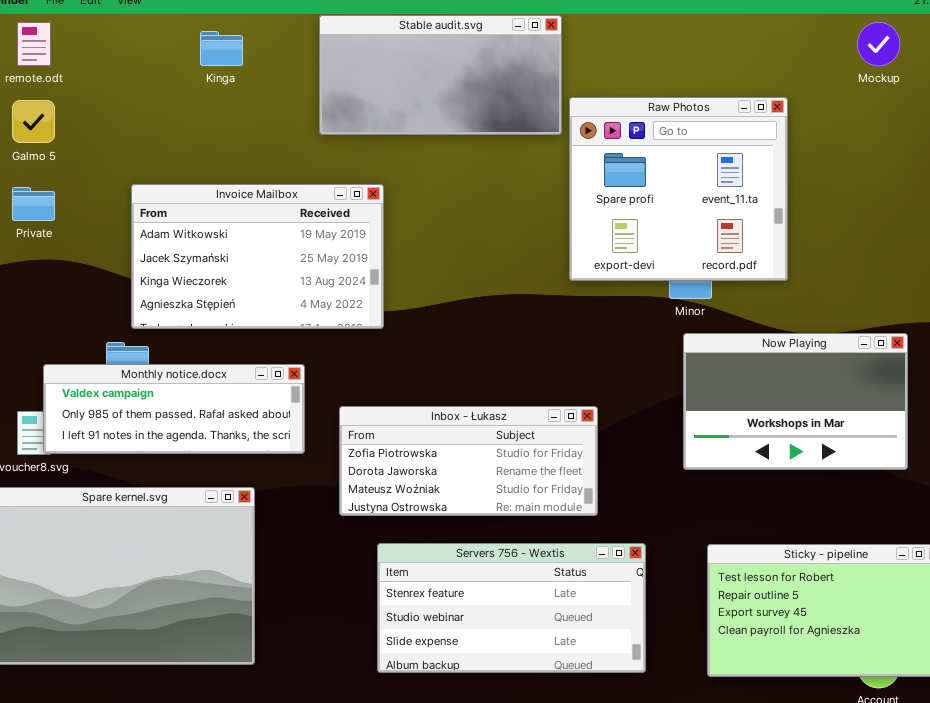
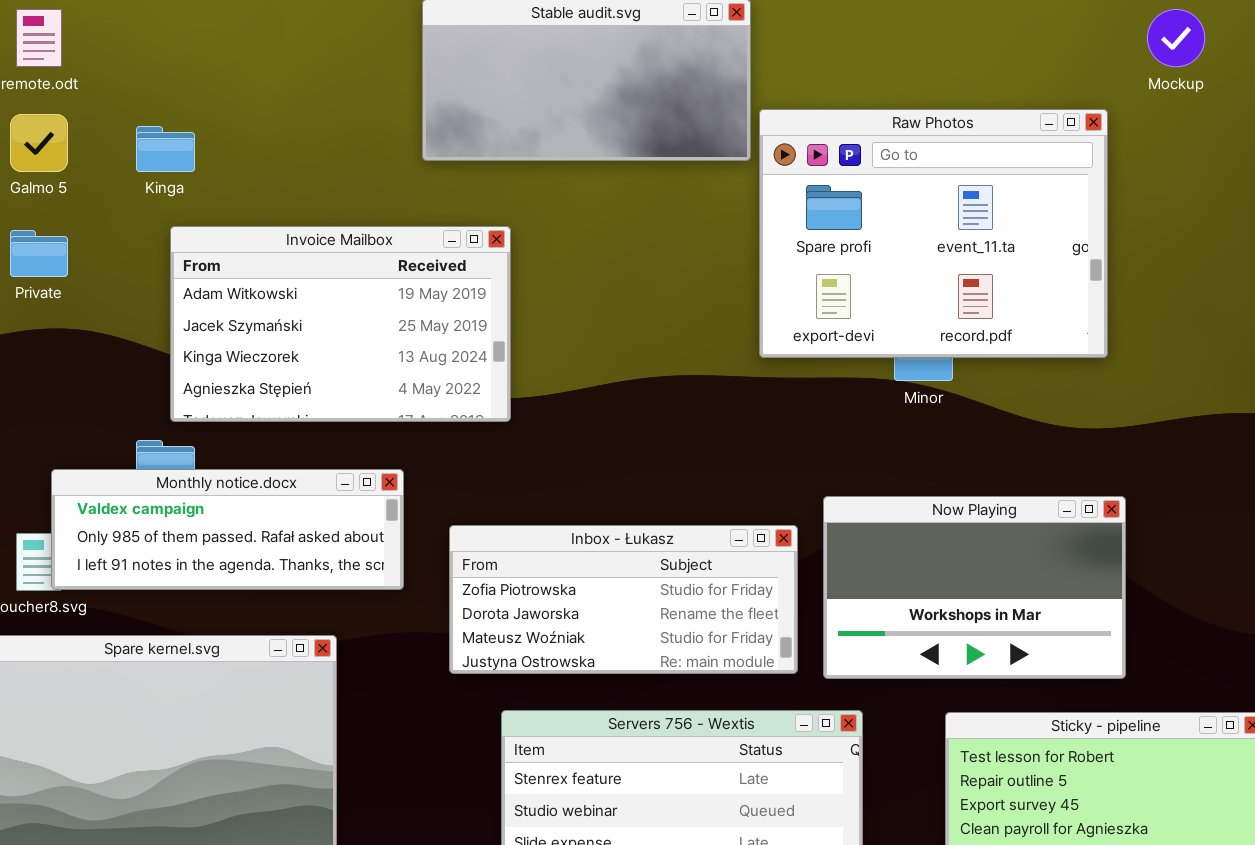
Kinga: [200,31,243,66] -> [136,126,195,172], moved
Raw Photos: [569,97,788,281] -> [759,109,1108,358], resized
Now Playing: [683,333,908,470] -> [823,496,1126,679], moved

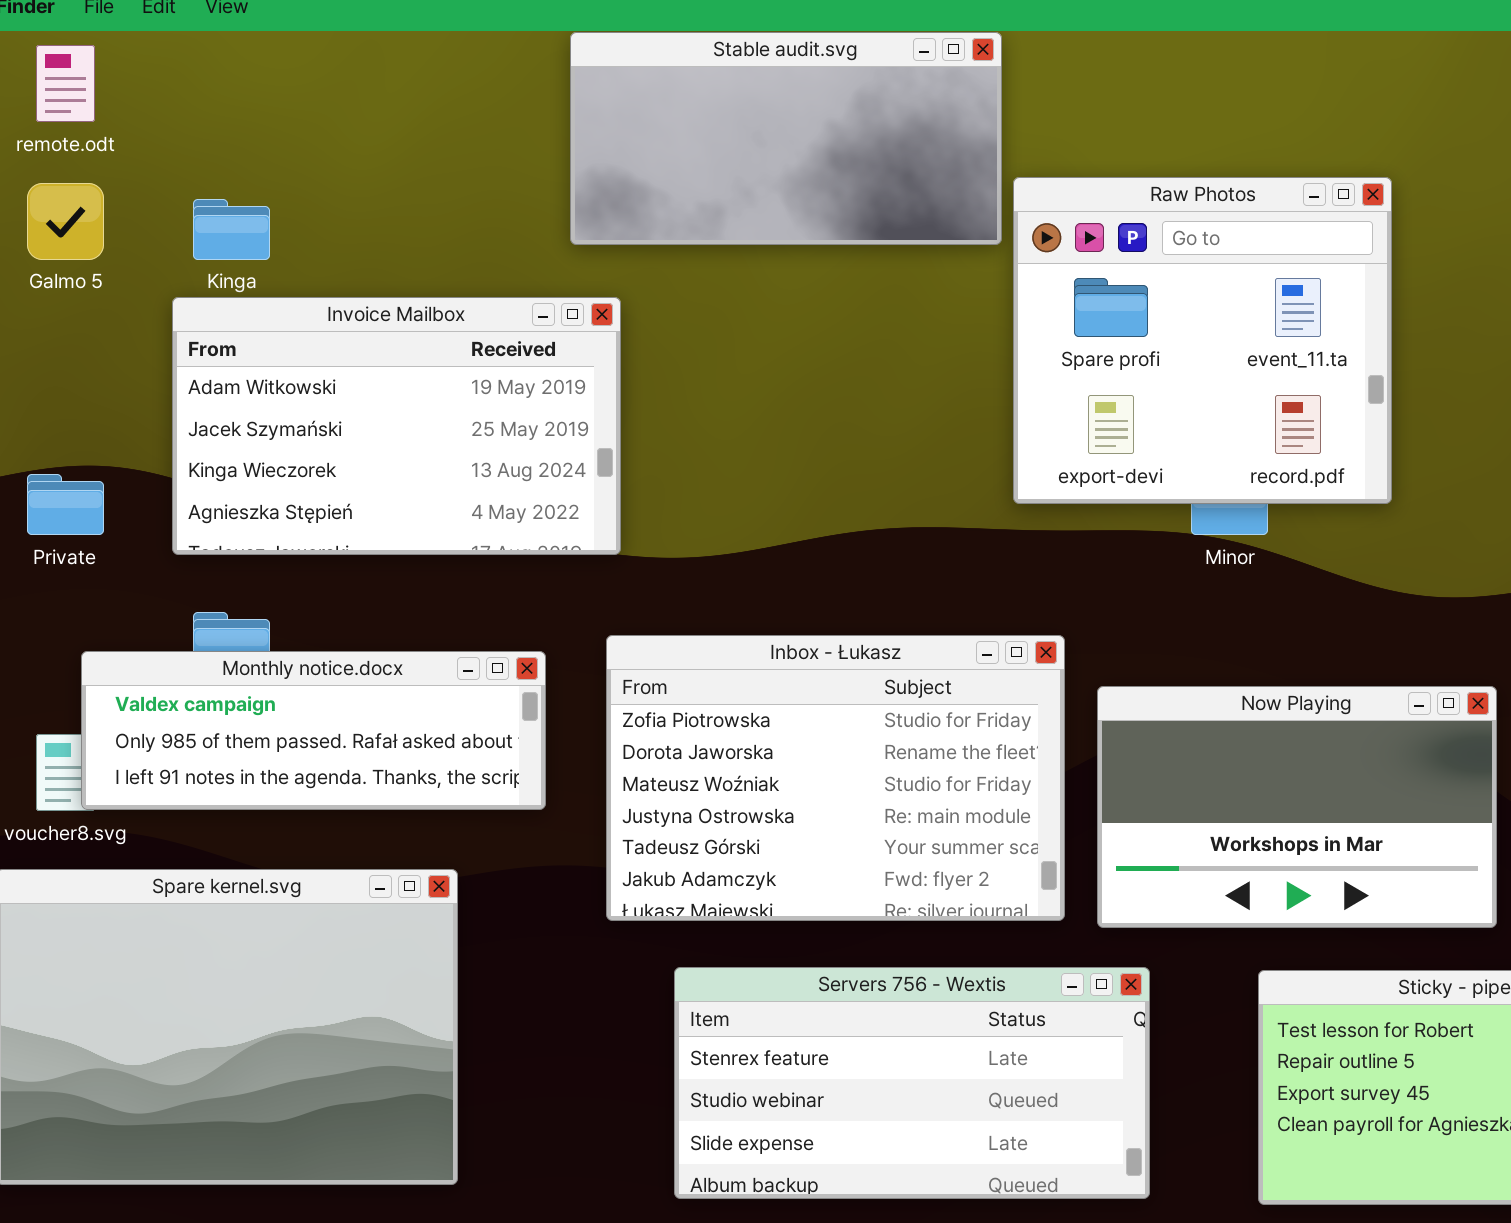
Raw Photos: [759,109,1108,358] -> [1013,177,1392,504], resized
Invoice Mailbox: [170,226,511,422] -> [172,297,621,555], moved
Private: [10,230,68,277] -> [27,474,104,535], moved
Inbox - Łukasz: [449,525,798,674] -> [606,635,1065,921], resized

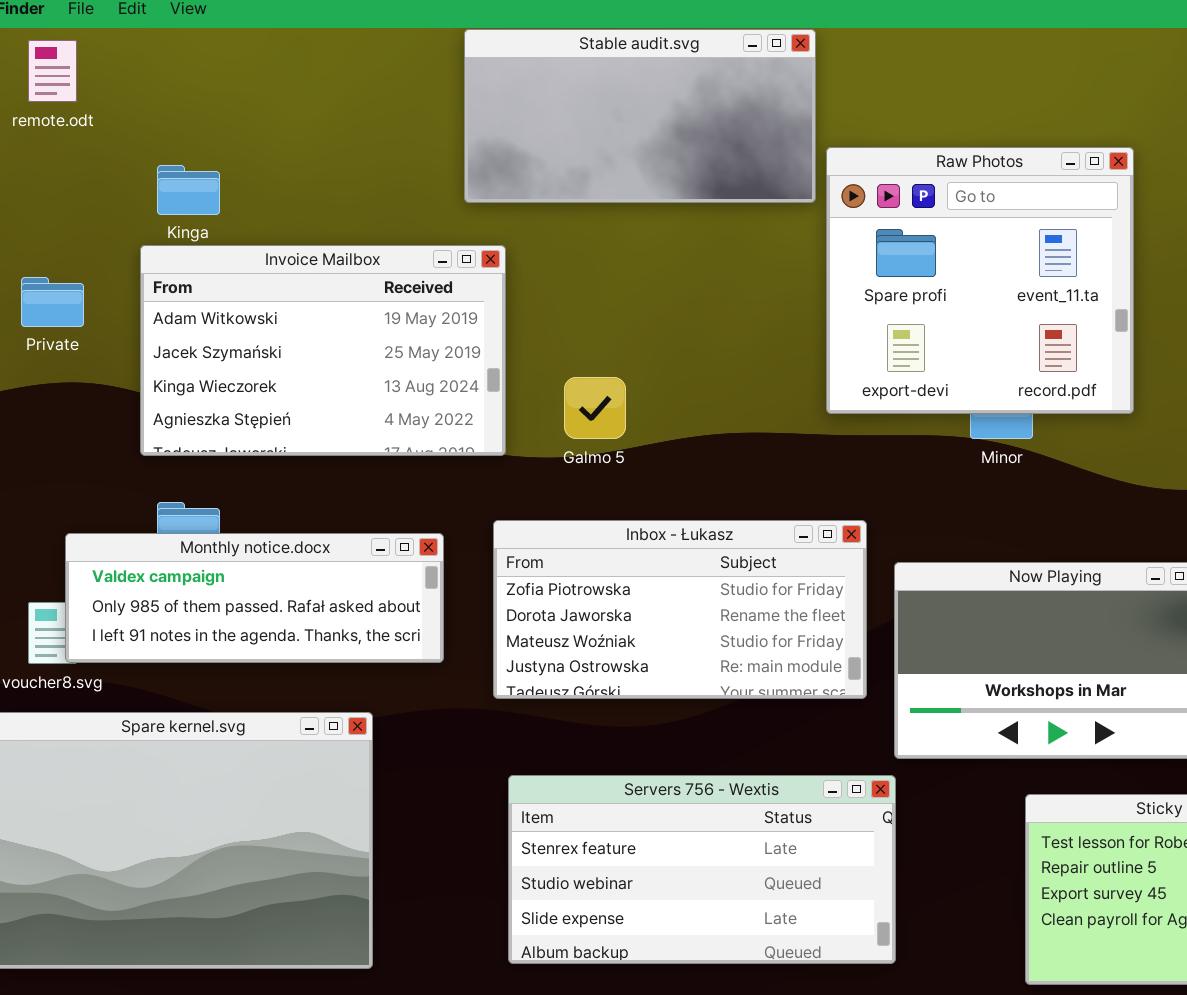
Galmo 5: [27,183,104,260] -> [564,377,626,439], moved
Private: [27,474,104,535] -> [21,277,84,327], moved
Inbox - Łukasz: [606,635,1065,921] -> [493,520,867,699], resized
Servers 756 - Wextis: [674,967,1150,1199] -> [508,775,896,964], moved

